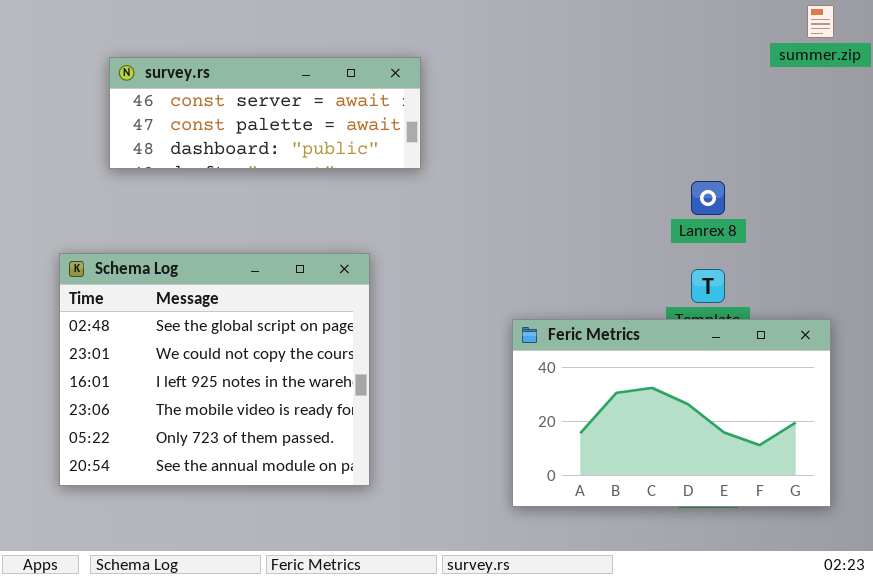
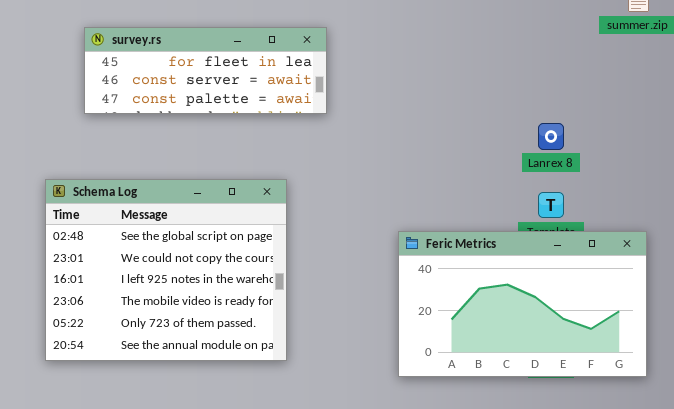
survey.rs: [109,57,421,169] -> [84,27,327,114], scrolled up 1 row

